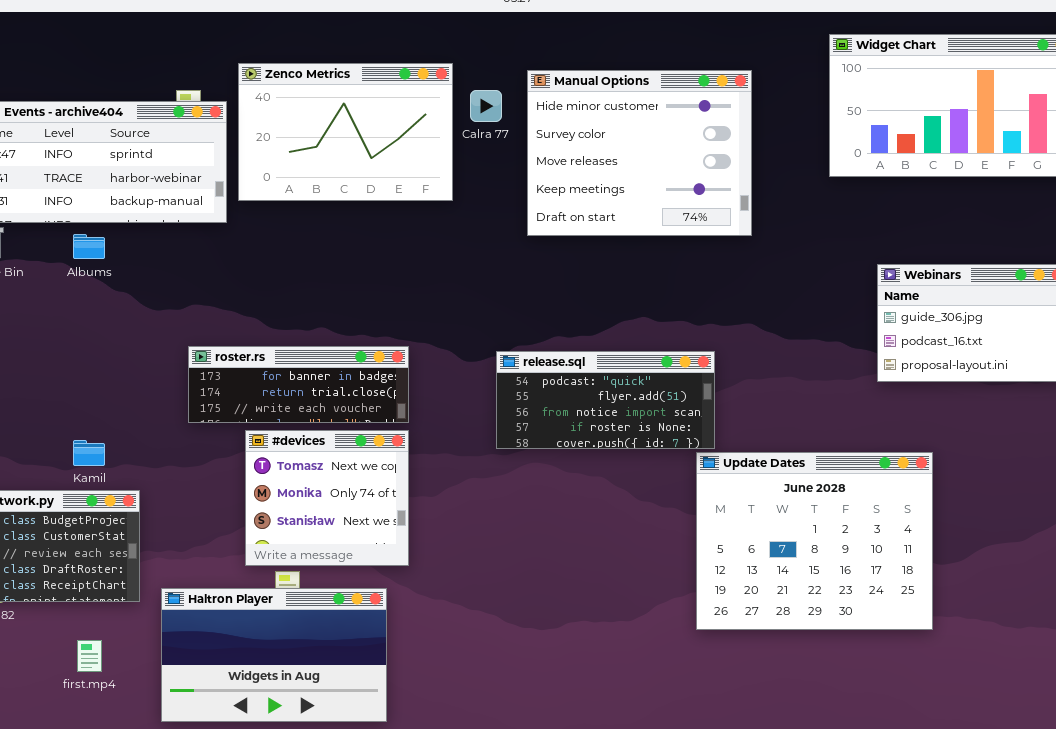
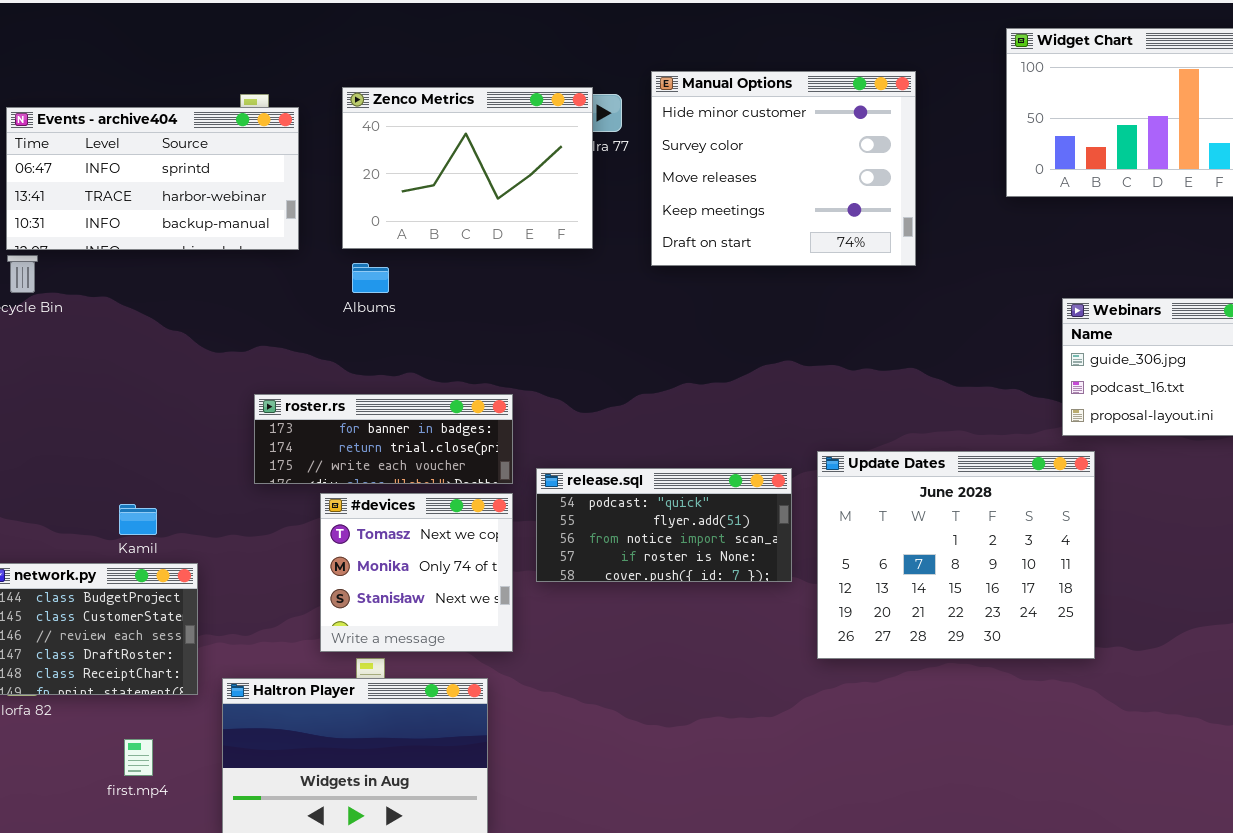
Zenco Metrics: [238,63,453,201] -> [342,87,593,249], moved
Albums: [73,234,105,259] -> [352,263,389,293], moved
release.sql: [496,351,715,449] -> [536,468,792,582], moved
Update Dates: [696,452,933,630] -> [817,451,1095,659], moved

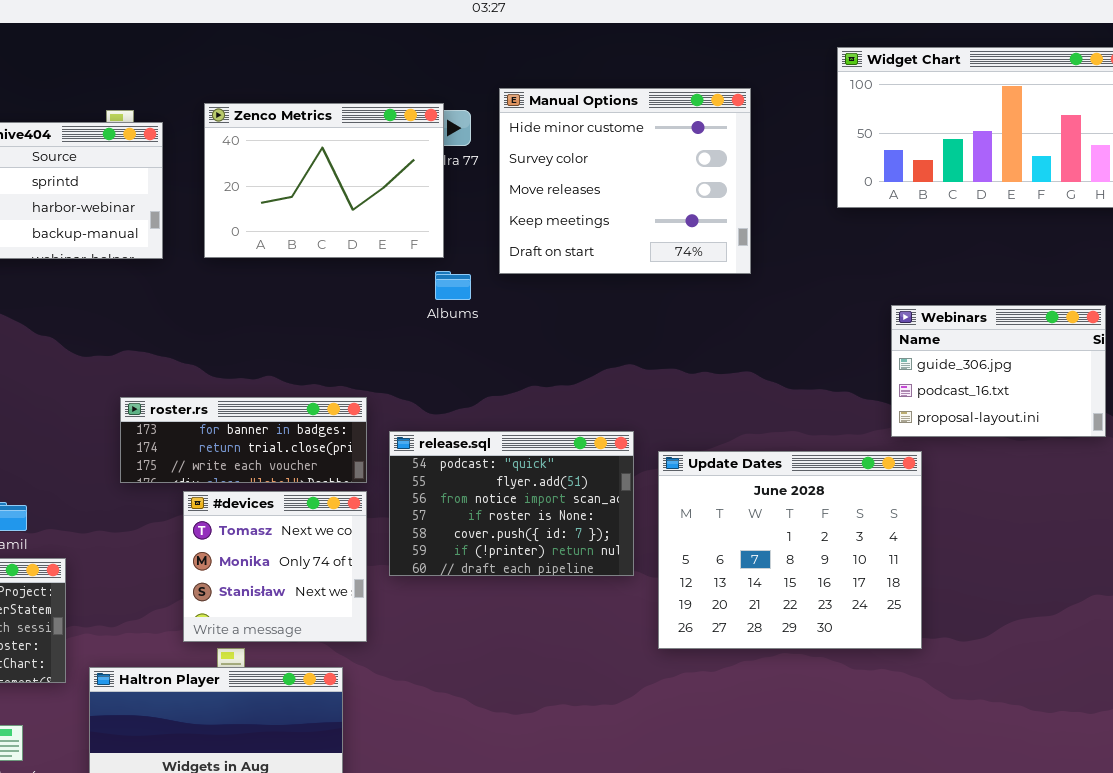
Albums: [352,263,389,293] -> [435,271,471,300], moved
release.sql: [536,468,792,582] -> [389,431,634,576], resized

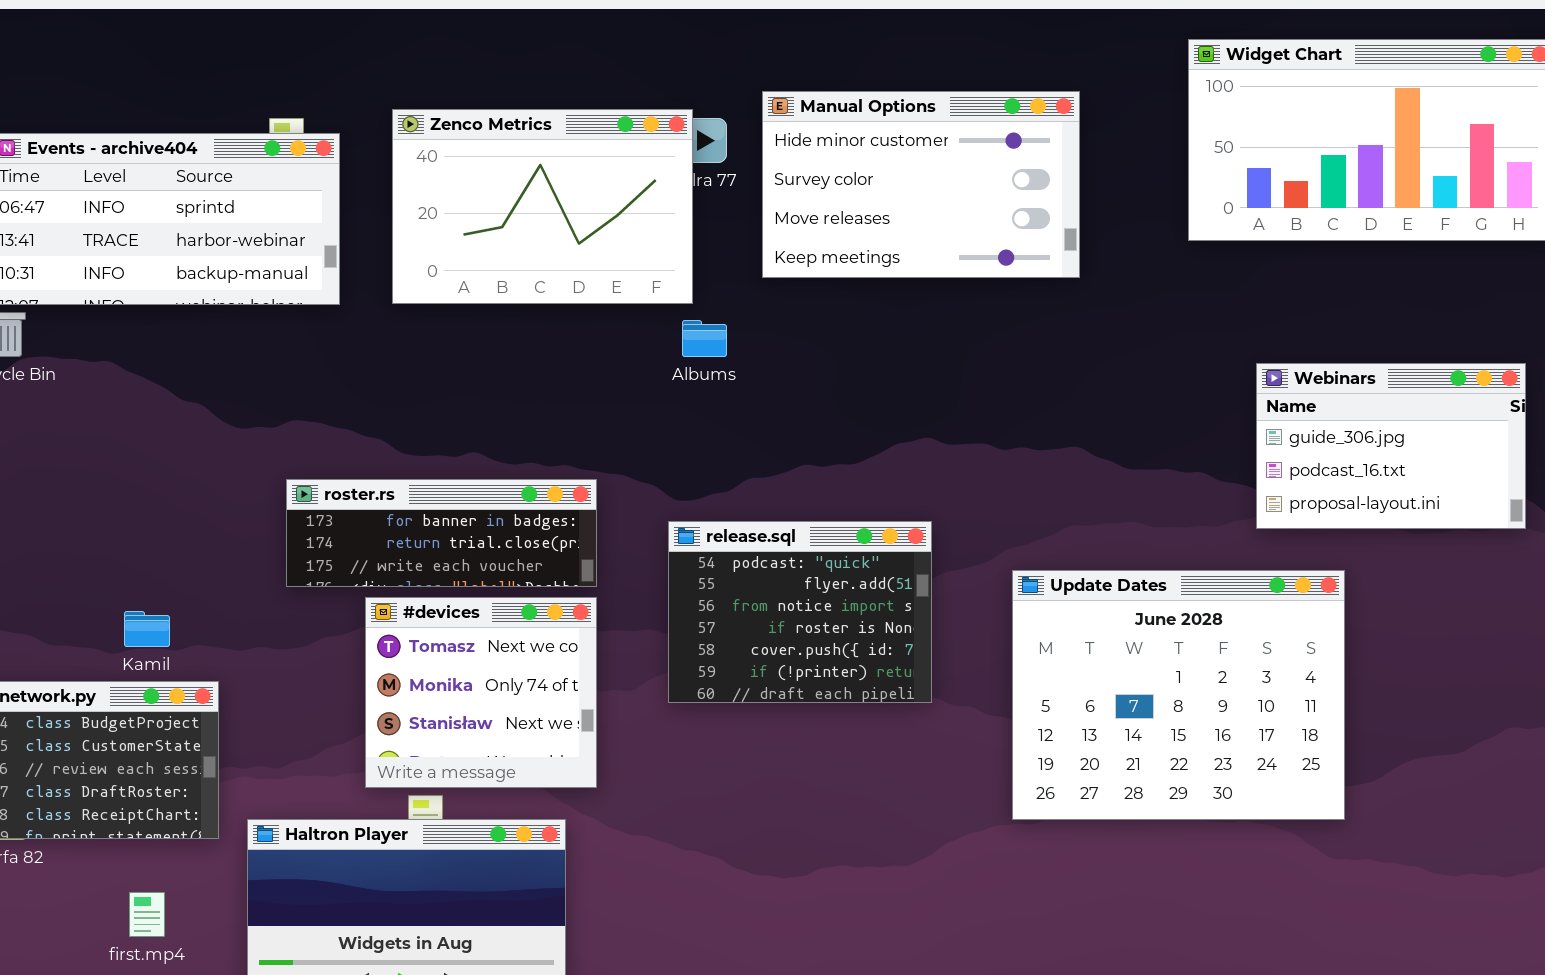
Manual Options: [499,88,751,274] -> [762,91,1080,278], resized
release.sql: [389,431,634,576] -> [668,521,932,703], resized
Update Dates: [658,451,922,649] -> [1012,570,1345,820], moved

